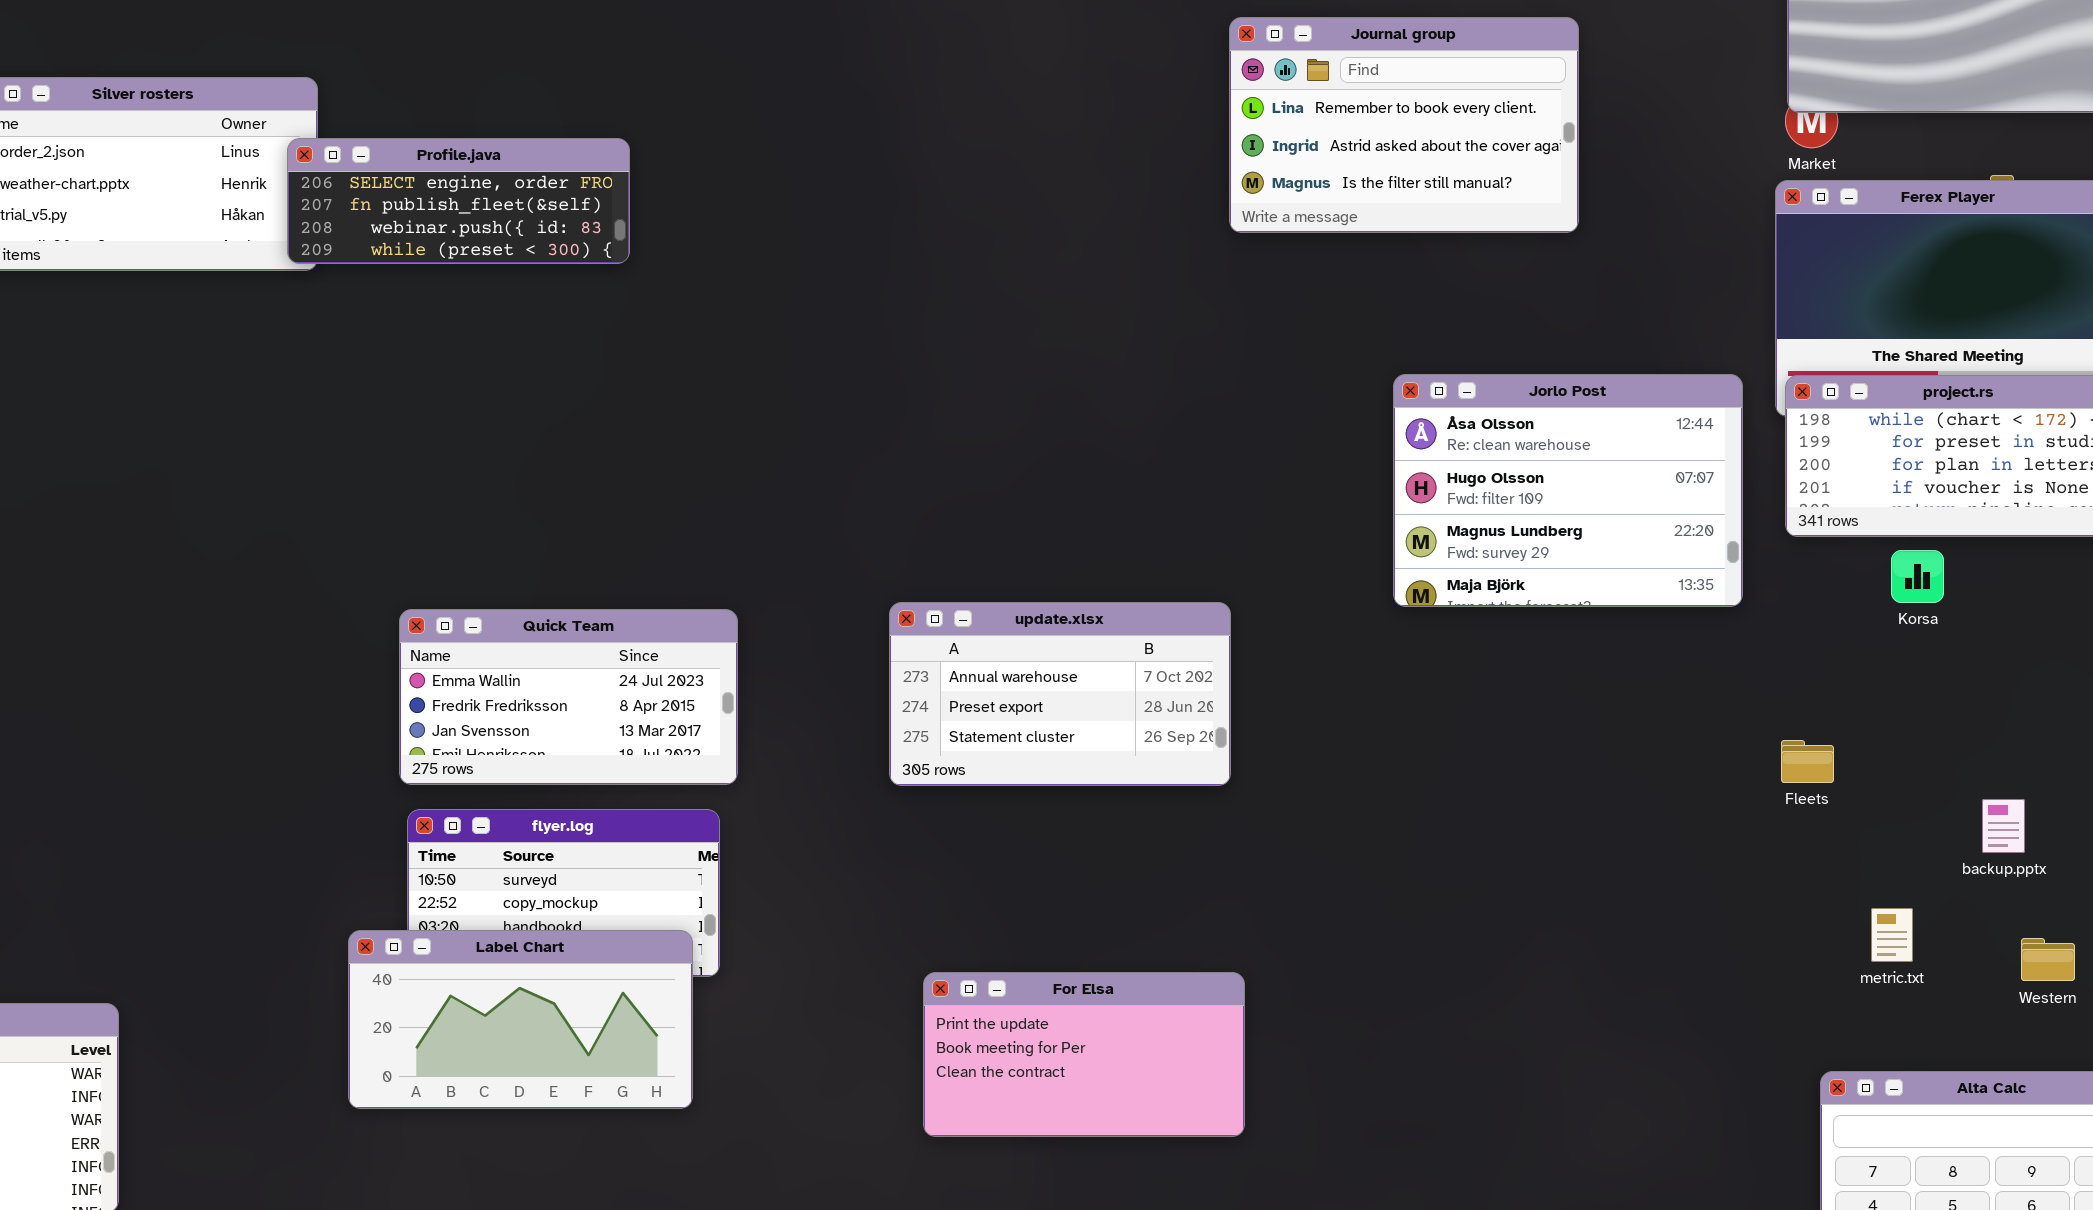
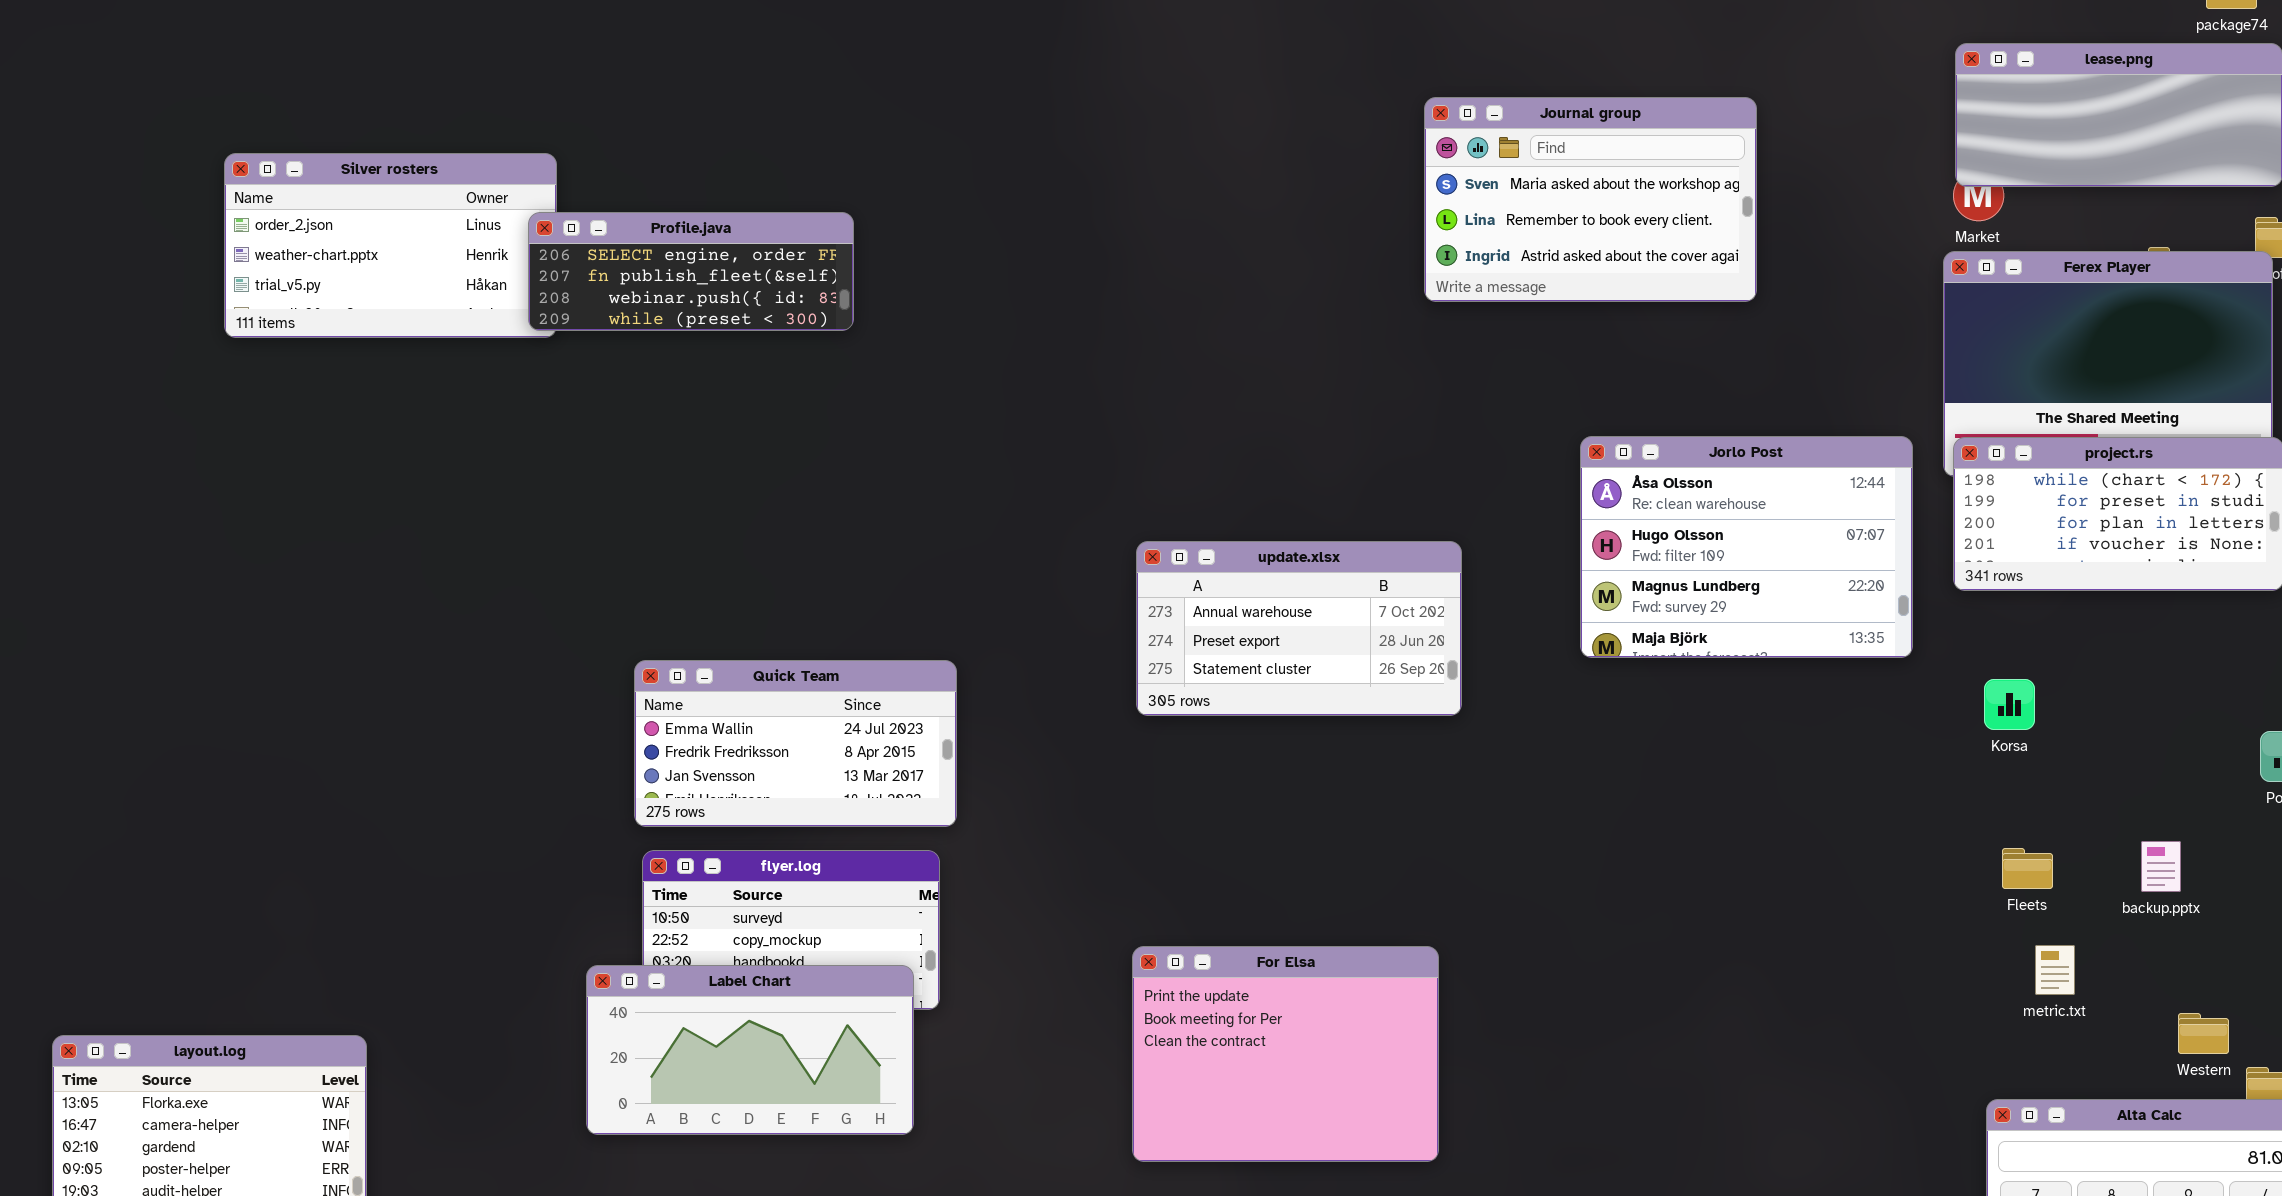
Journal group: [1229,17,1579,233] -> [1424,97,1757,302], scrolled up 1 row
Korsa: [1891,550,1944,603] -> [1984,679,2035,730], moved
update.xlsx: [889,602,1231,786] -> [1136,541,1462,716], moved
Fleets: [1781,740,1834,783] -> [2002,848,2053,889], moved
Western: [2021,938,2075,981] -> [2178,1013,2229,1054], moved
For Elsa: [923,972,1245,1137] -> [1132,946,1439,1162], resized

